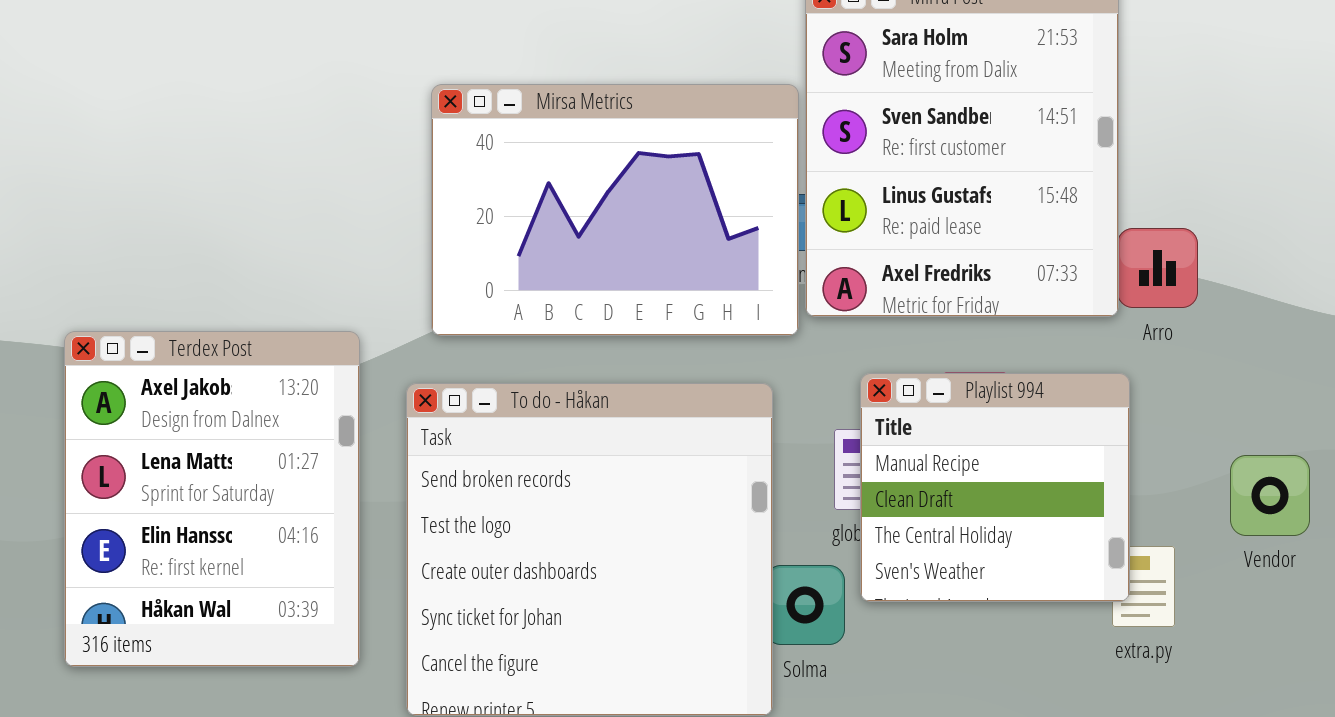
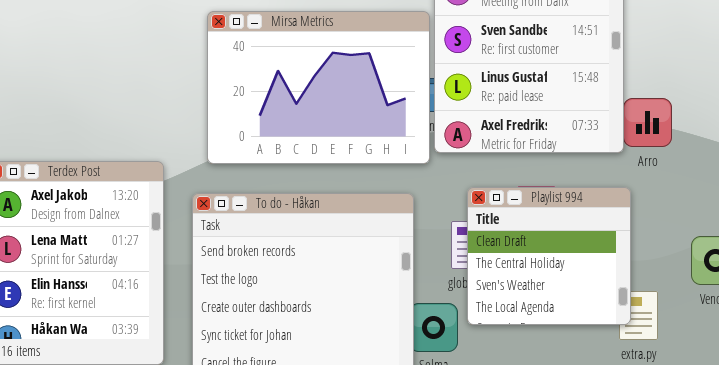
Playlist 994: [860,373,1130,602] -> [467,187,631,325], scrolled down 1 row

